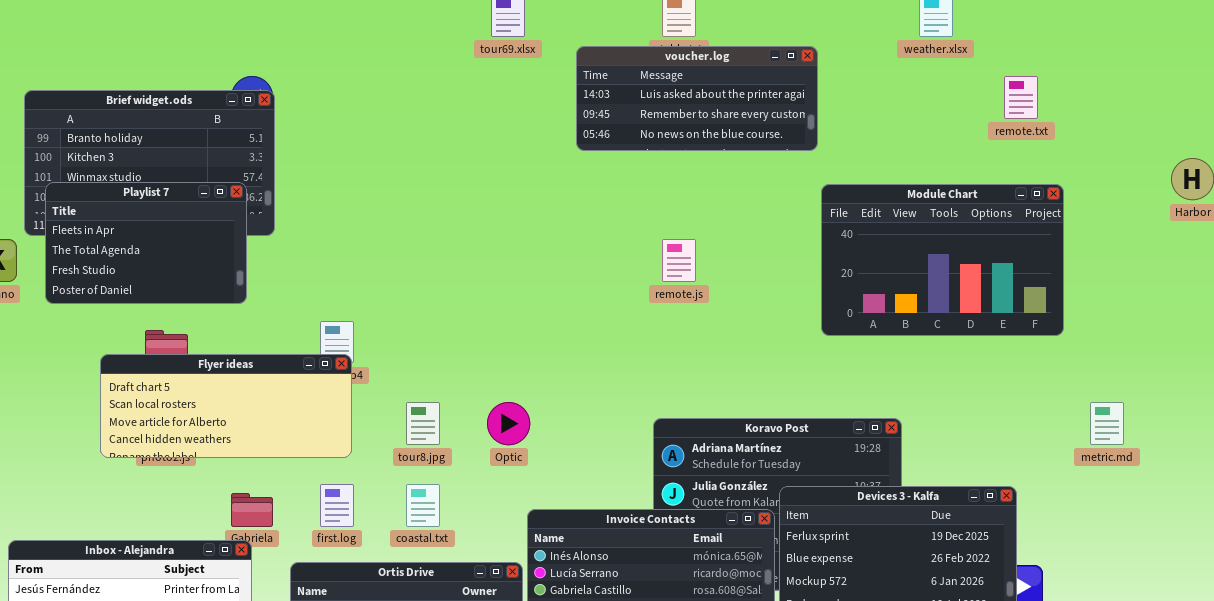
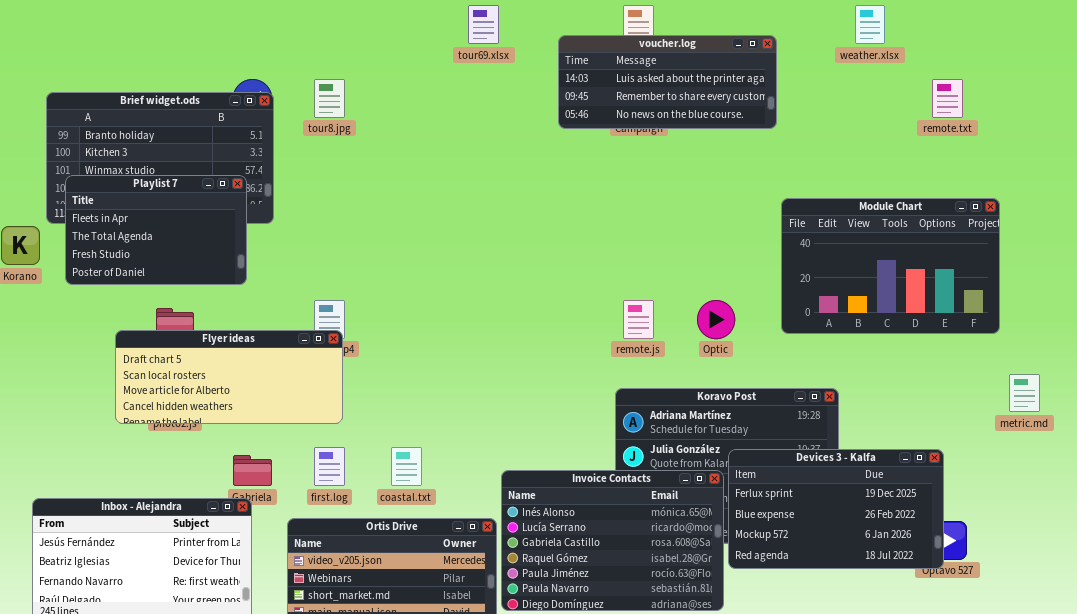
voucher.log: [576,46,818,151] -> [558,35,777,129], moved
Module Chart: [821,184,1064,336] -> [781,198,1000,334], moved
remote.js: [662,239,696,282] -> [623,300,654,339], moved
tour8.jpg: [406,402,440,445] -> [314,79,345,118], moved
Optic: [487,402,530,445] -> [697,300,735,339], moved

